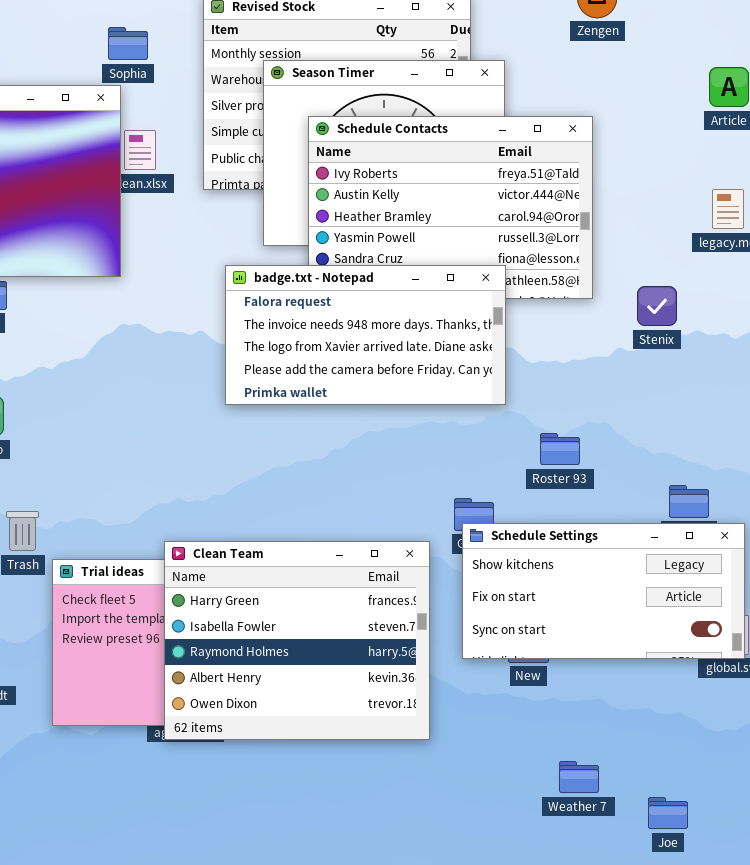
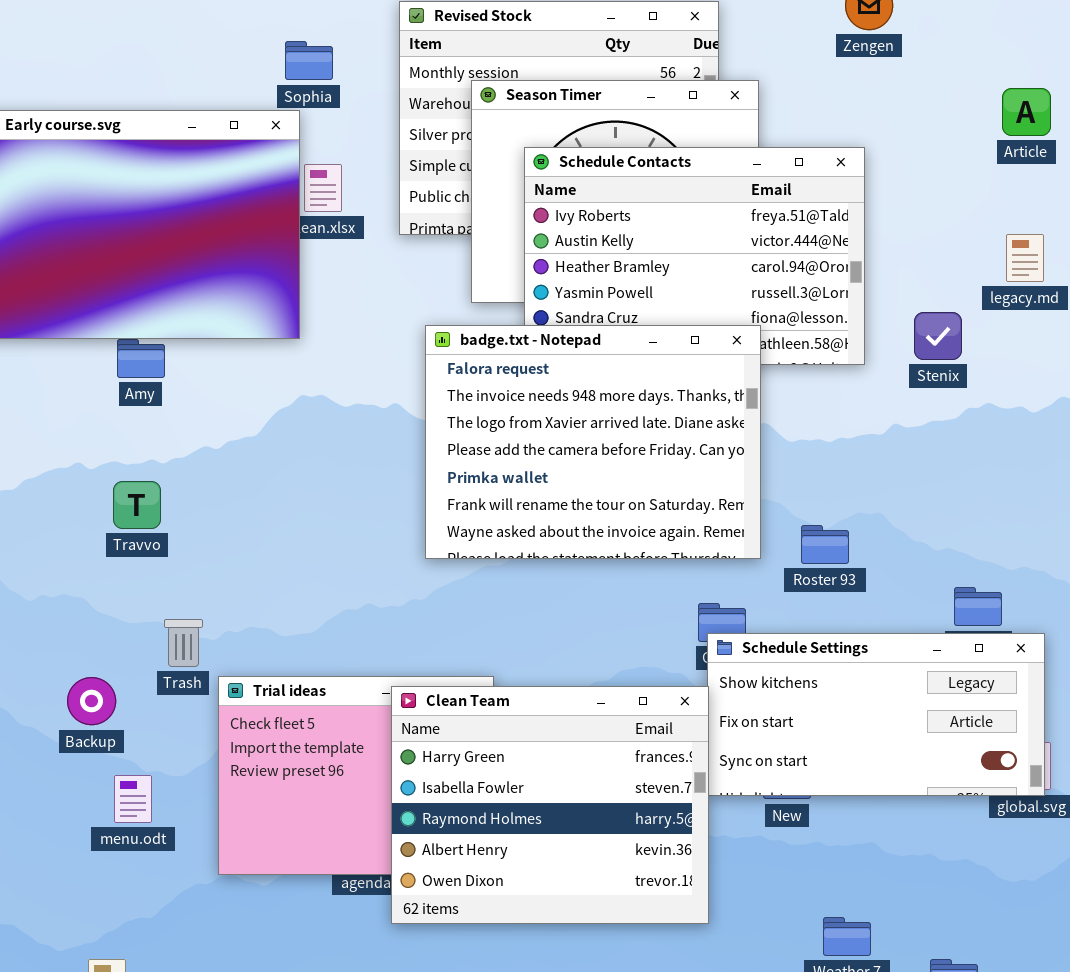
badge.txt - Notepad: [225,265,506,405] -> [425,325,761,559], resized
Stenix: [637,286,677,326] -> [914,312,962,360], moved
Clean Team: [164,541,430,740] -> [391,686,709,924], moved

